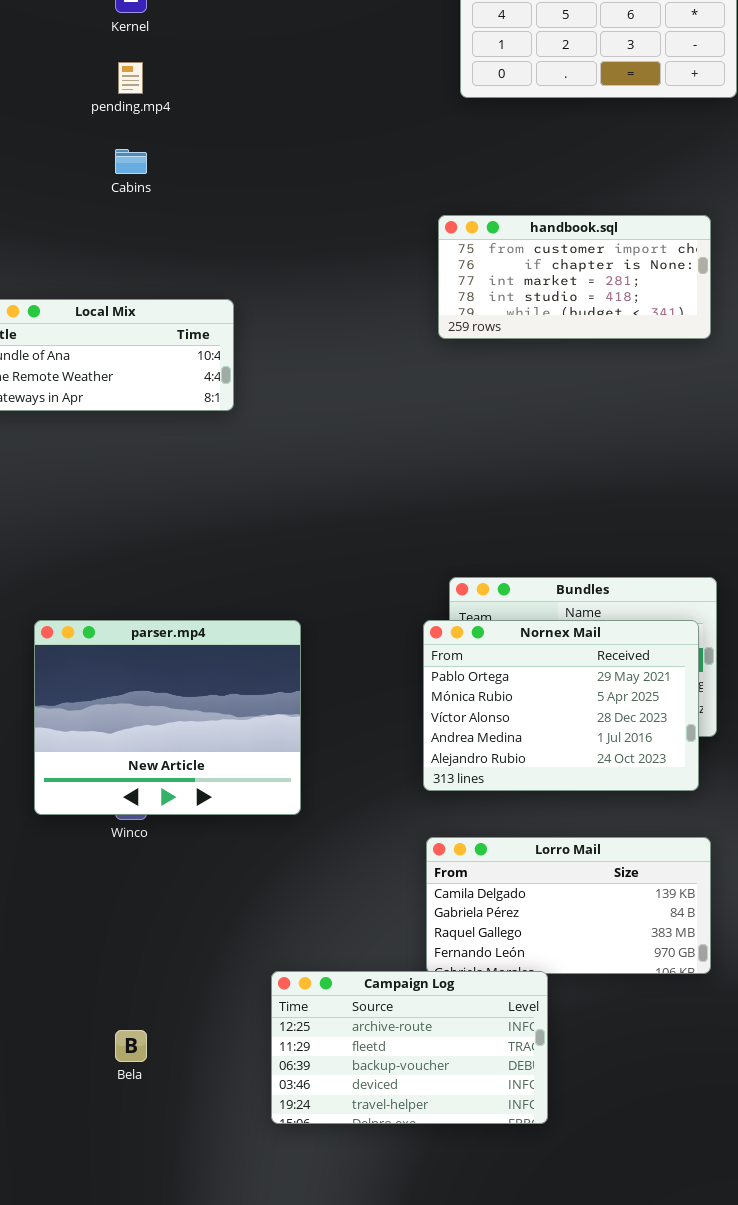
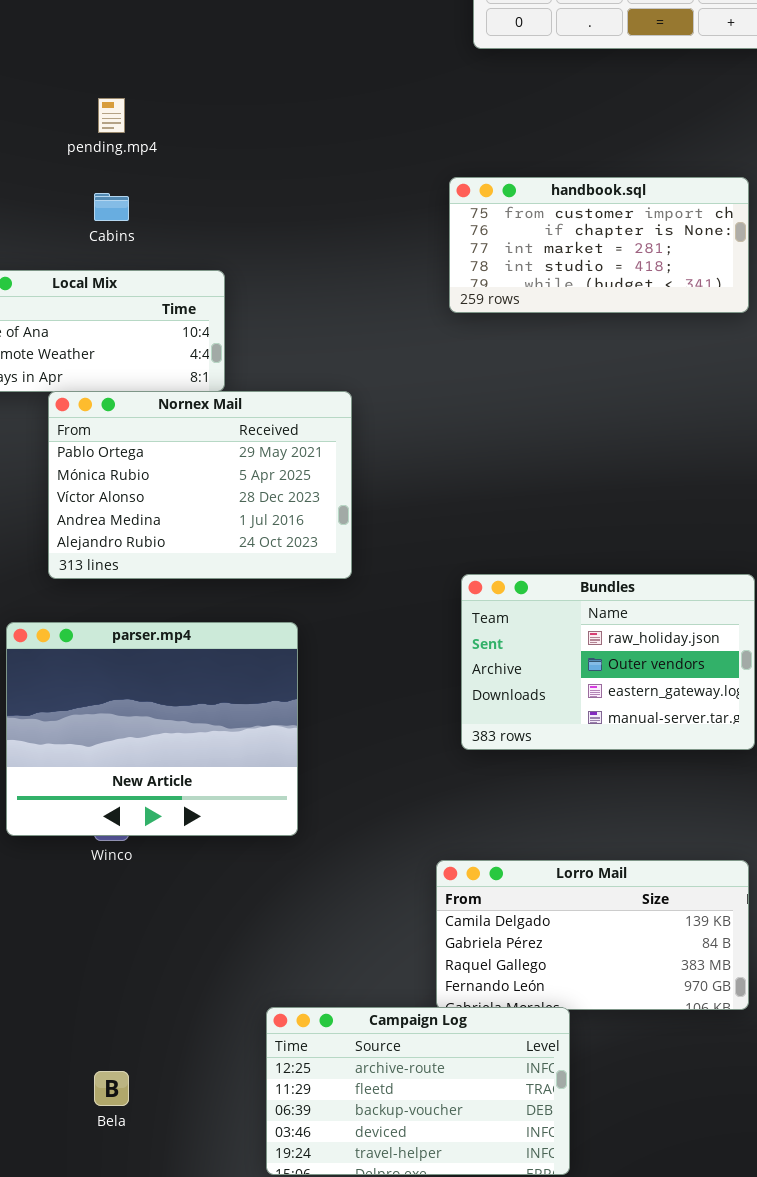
pending.mp4: [118,62,143,94] -> [98,98,125,133], moved
Cabins: [115,149,147,174] -> [94,193,129,221], moved
Nornex Mail: [423,620,699,791] -> [48,391,352,579], moved

